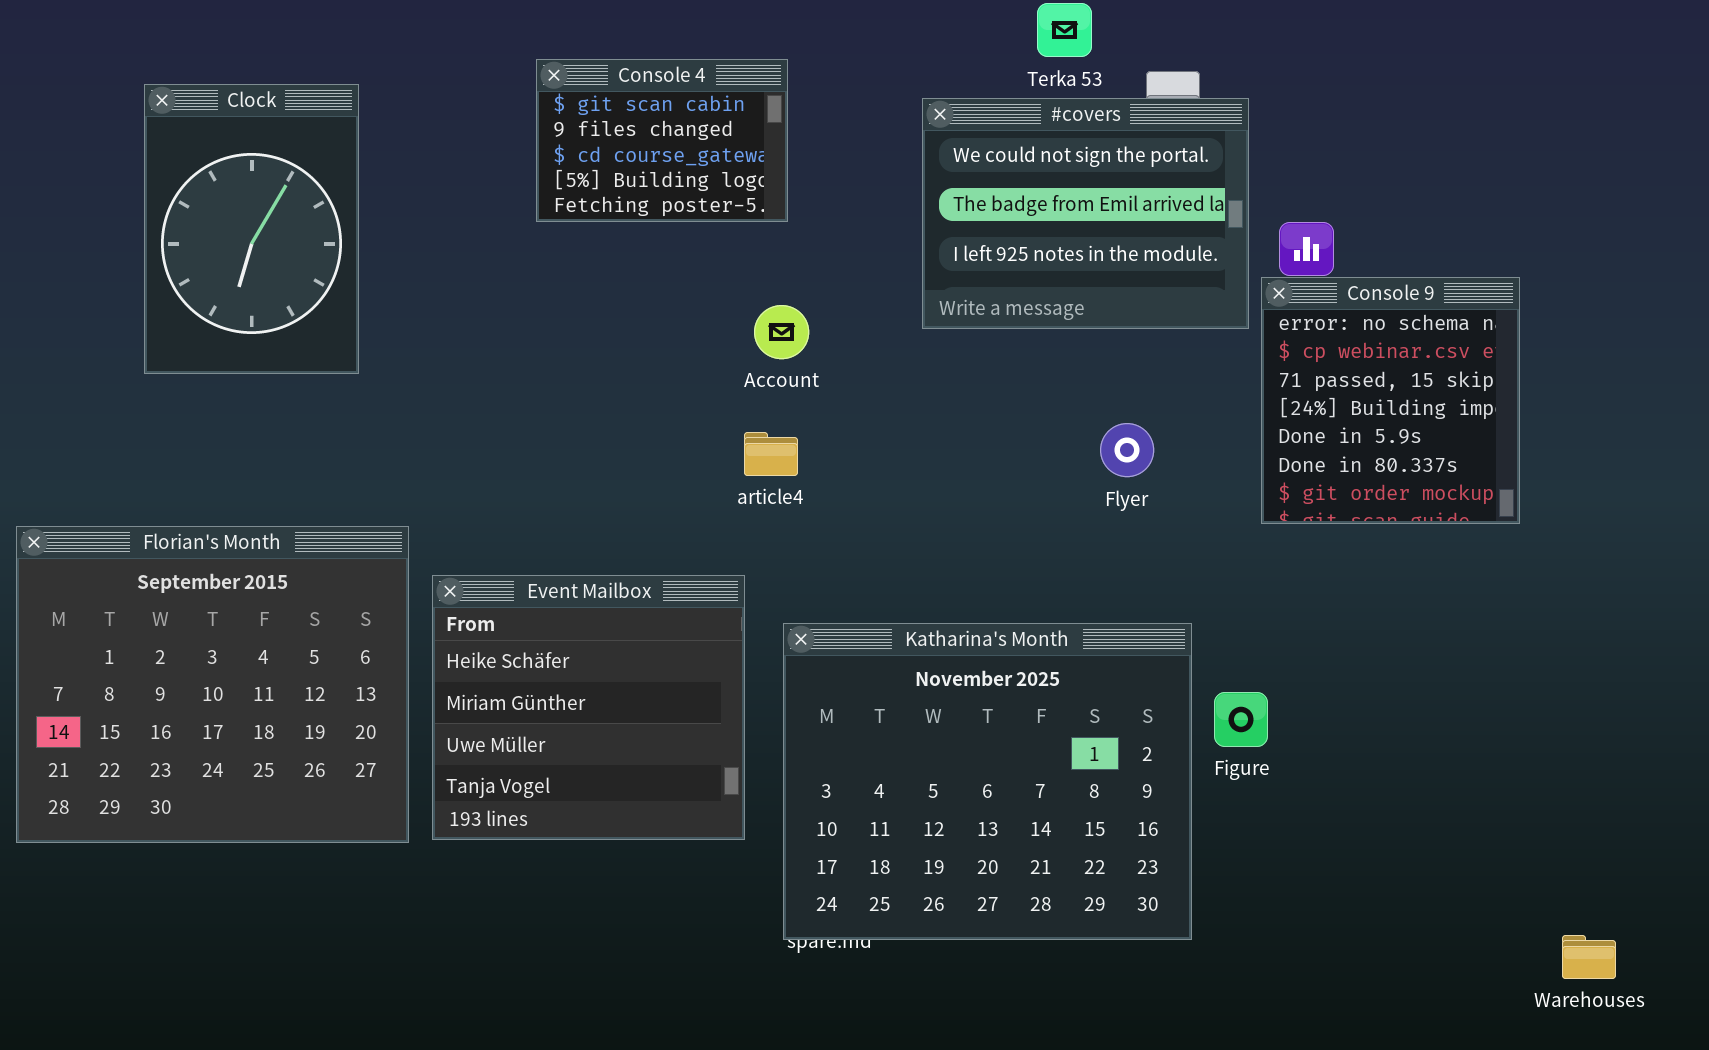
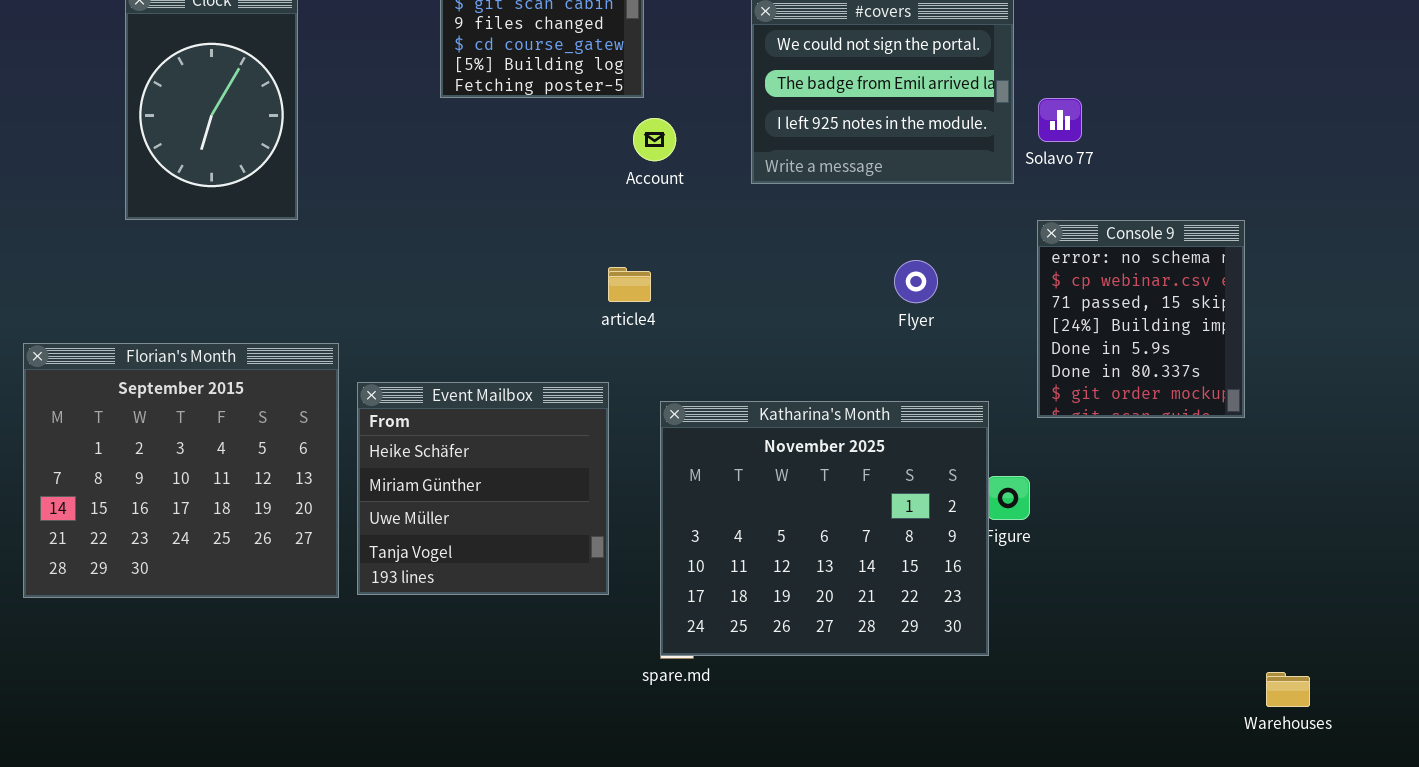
Console 9: [1261,277,1520,524] -> [1037,220,1245,418], moved
Account: [754,305,809,359] -> [633,118,676,161], moved
Katharina's Month: [783,623,1192,940] -> [660,401,989,656], moved

